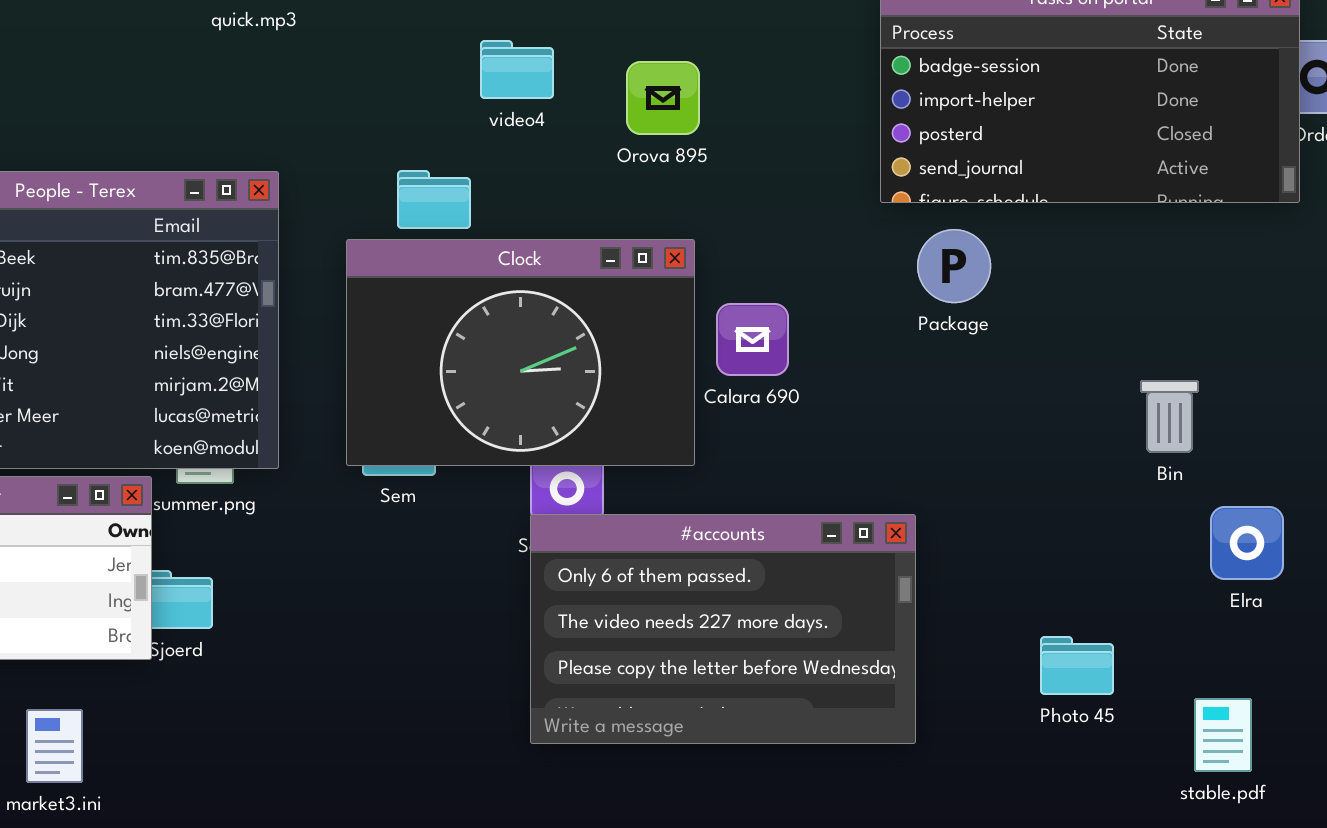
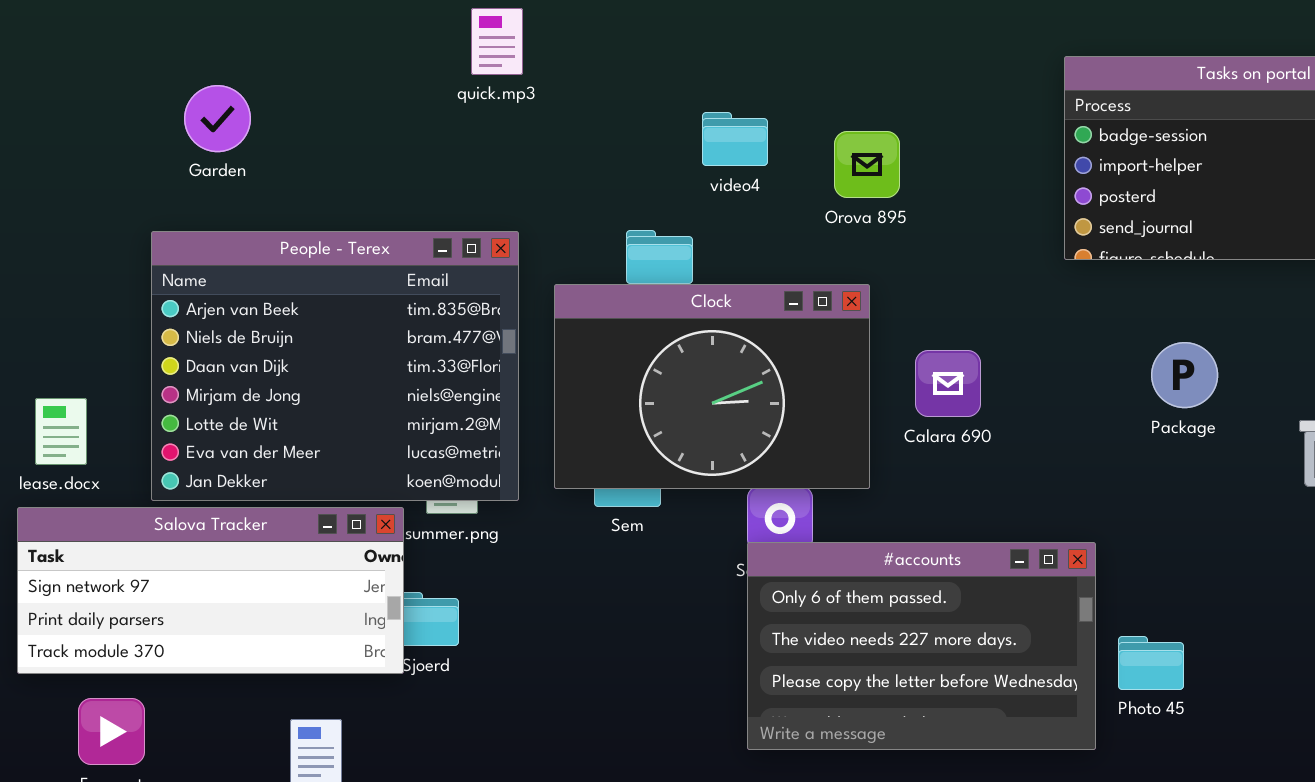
Package: [917,229,991,303] -> [1151,342,1218,408], moved
Clock: [346,239,695,466] -> [554,284,870,489], moved
Photo 45: [1040,636,1114,695] -> [1118,636,1184,690], moved

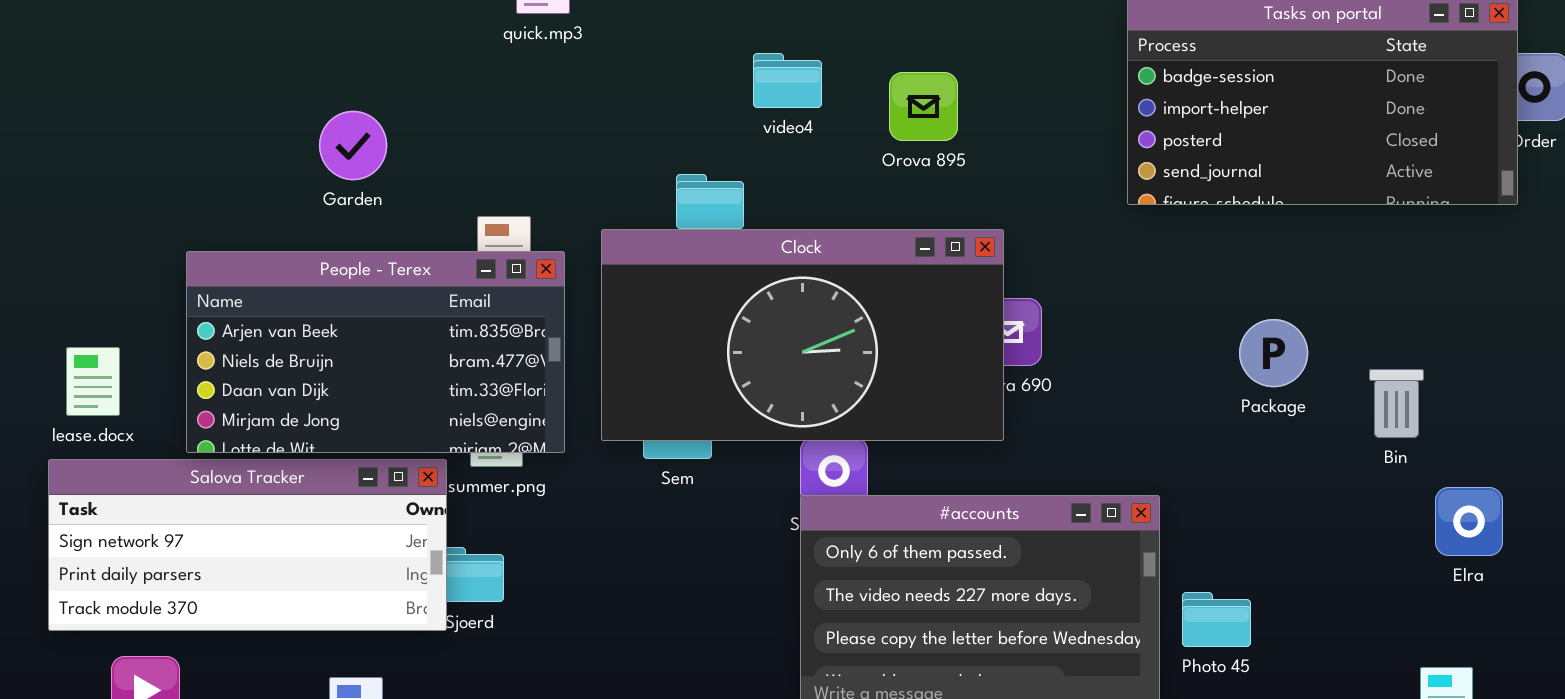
Garden: [184,85,251,152] -> [319,111,387,180], moved
People - Terex: [151,231,519,501] -> [186,251,565,453], resized
Clock: [554,284,870,489] -> [601,229,1004,441], resized
Package: [1151,342,1218,408] -> [1239,319,1308,387], moved

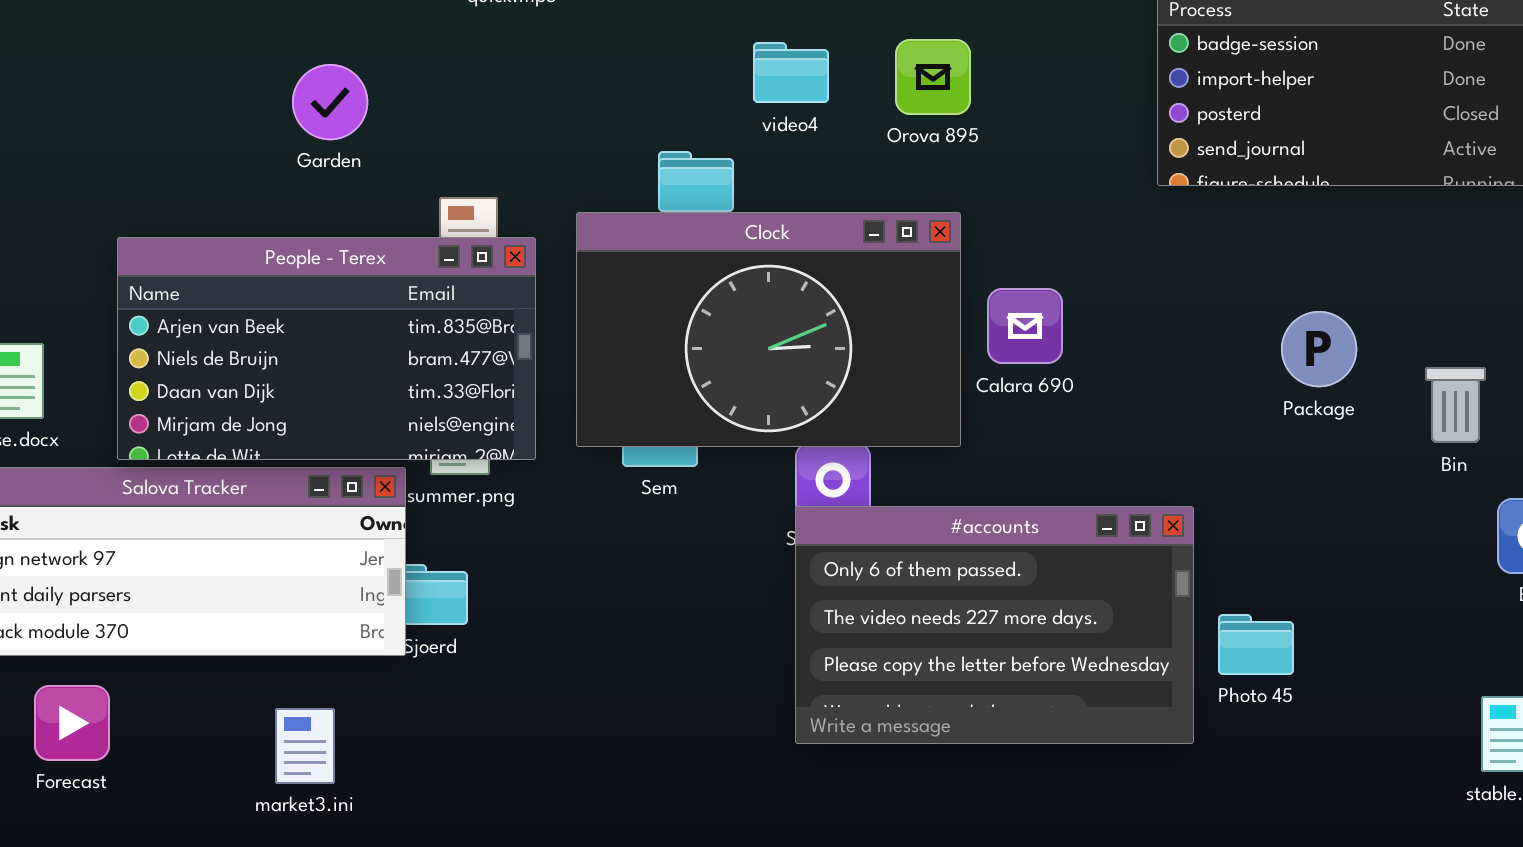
video4: [753,53,822,108] -> [753,42,829,103], moved
Garden: [319,111,387,180] -> [292,64,368,140], moved
Clock: [601,229,1004,441] -> [576,212,961,447], resized

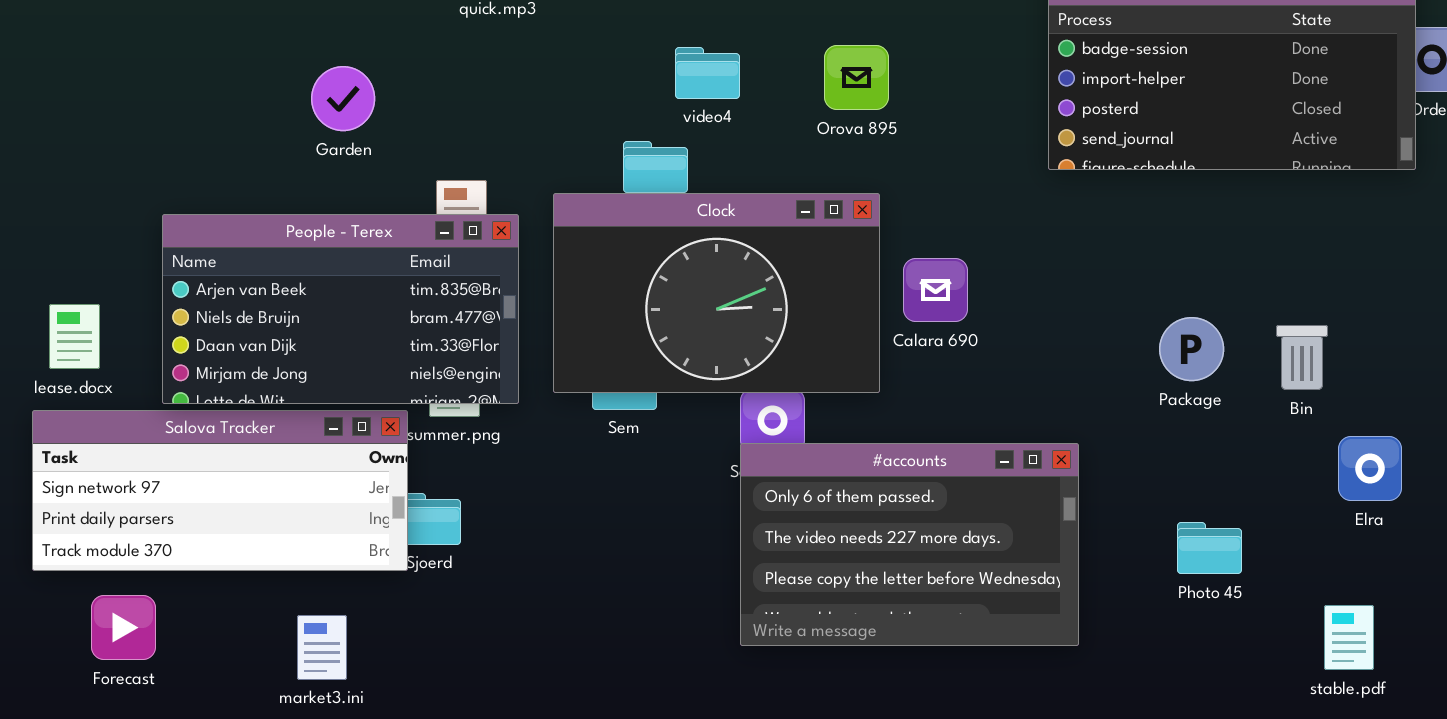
video4: [753,42,829,103] -> [675,47,740,99], moved
Package: [1281,311,1357,387] -> [1159,317,1224,381], moved
Photo 45: [1218,614,1294,675] -> [1177,522,1242,574], moved

